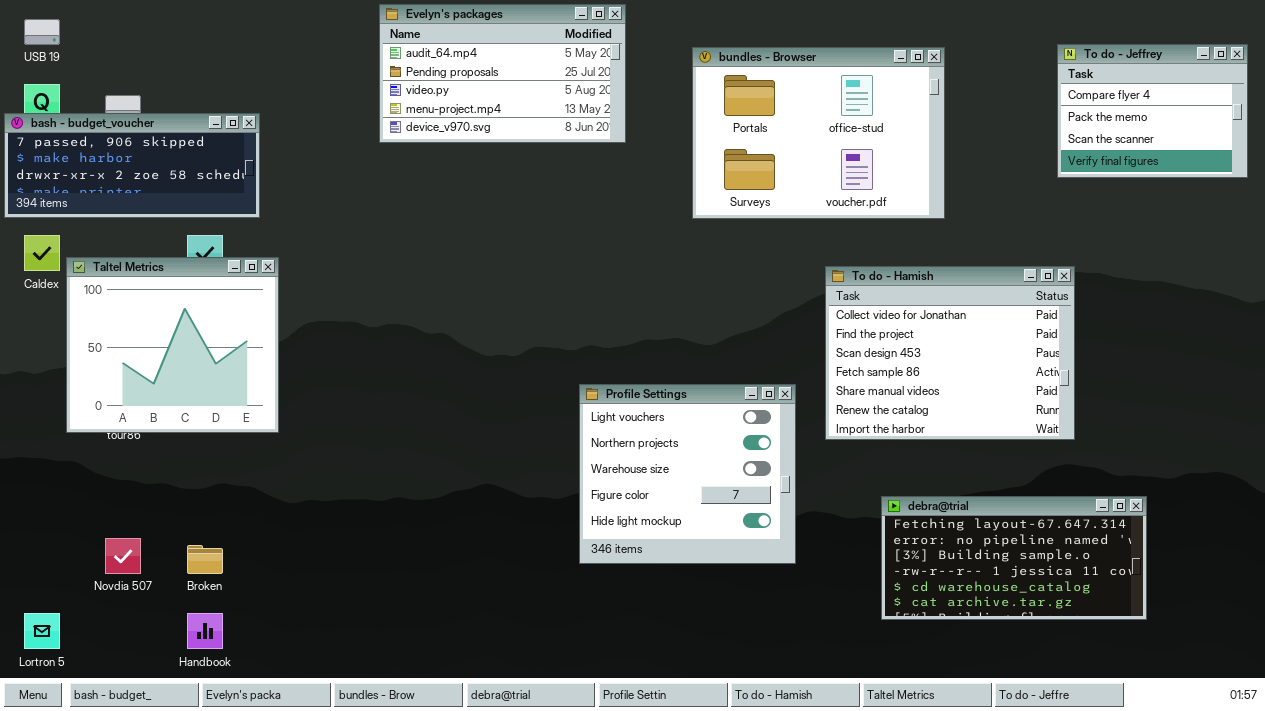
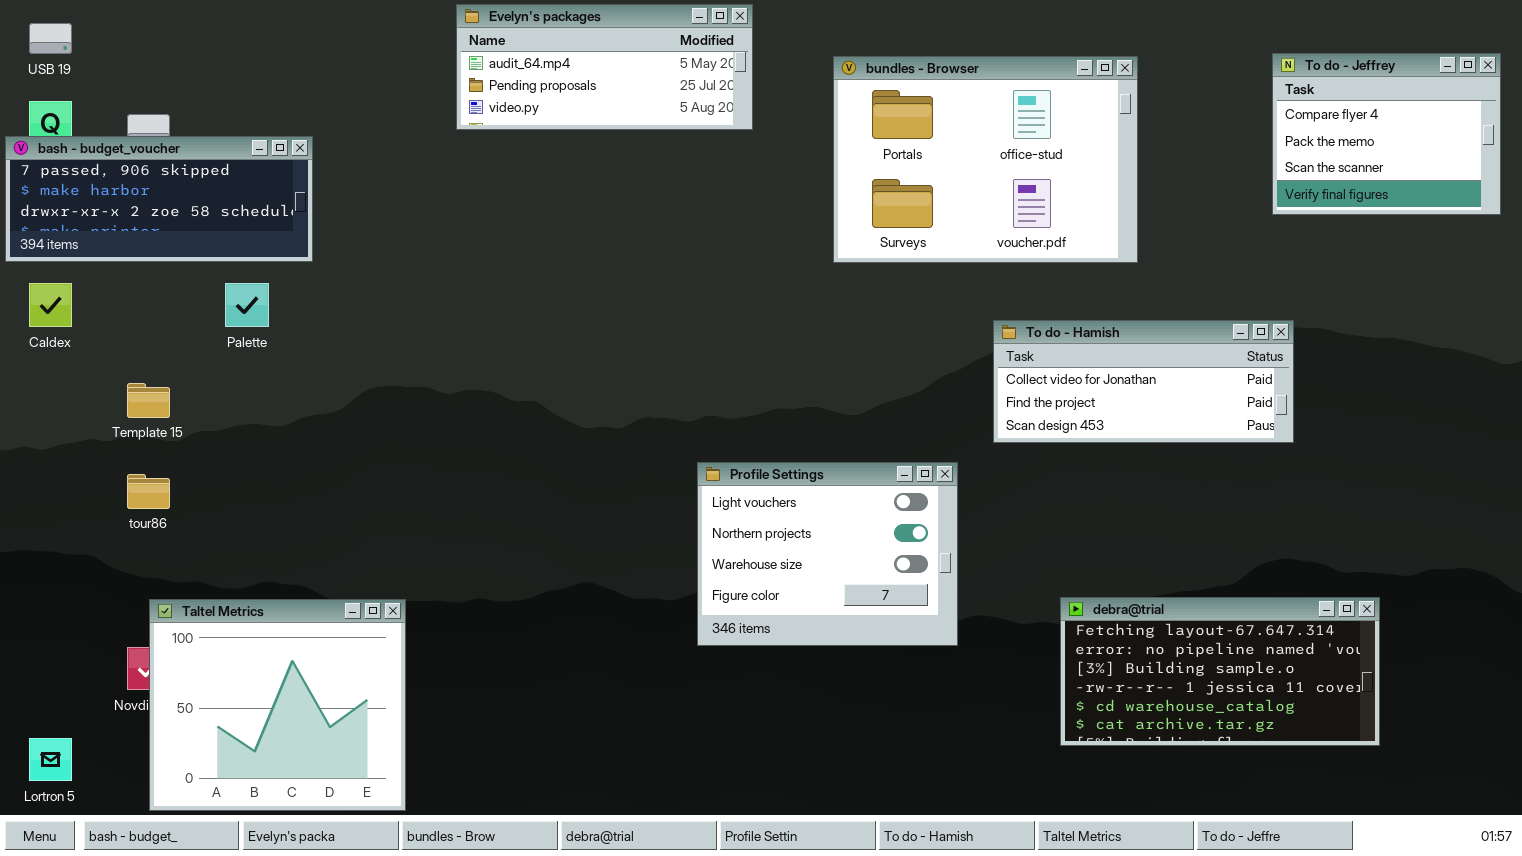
Evelyn's packages: [379,4,626,143] -> [456,4,753,130], resized
Taltel Metrics: [66,257,279,433] -> [149,599,406,811], moved
To do - Hamish: [825,266,1075,440] -> [993,320,1294,443], resized
Profile Settings: [579,384,796,564] -> [697,462,958,646], resized

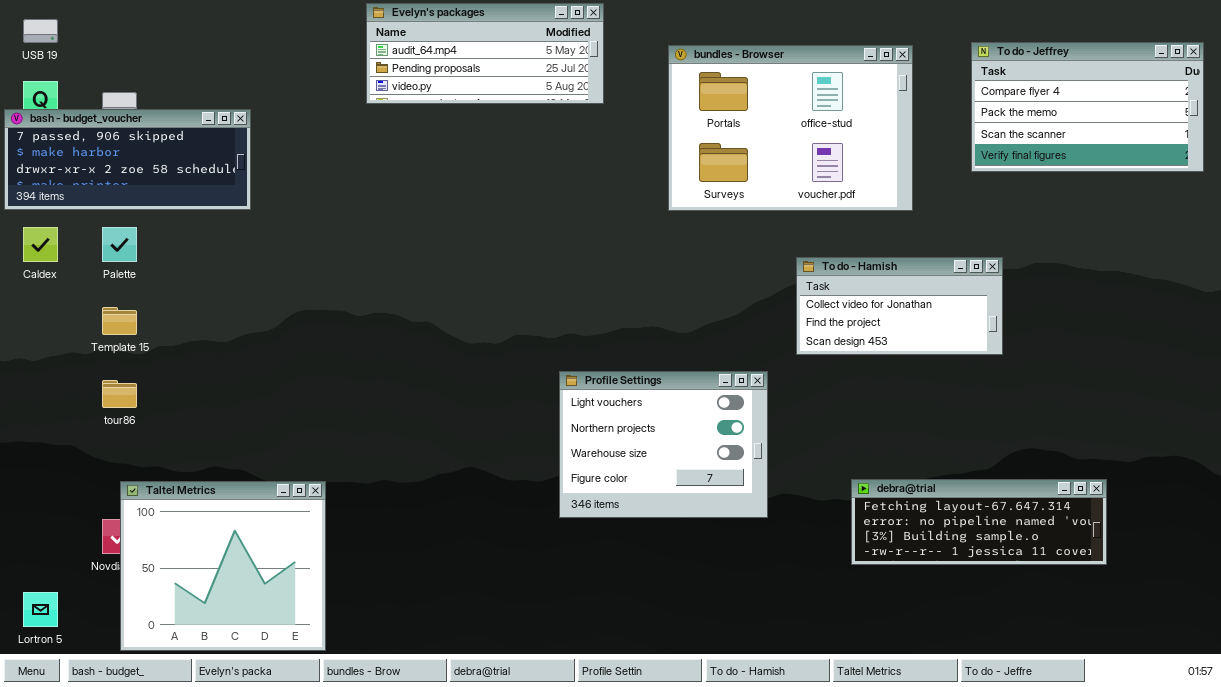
To do - Jeffrey: [1272,53,1501,215] -> [971,42,1204,172], resized
Palette: [225,283,269,327] -> [102,227,137,262], moved
To do - Hamish: [993,320,1294,443] -> [796,257,1003,355], resized
debra@trial: [1060,597,1380,746] -> [851,479,1107,565], resized

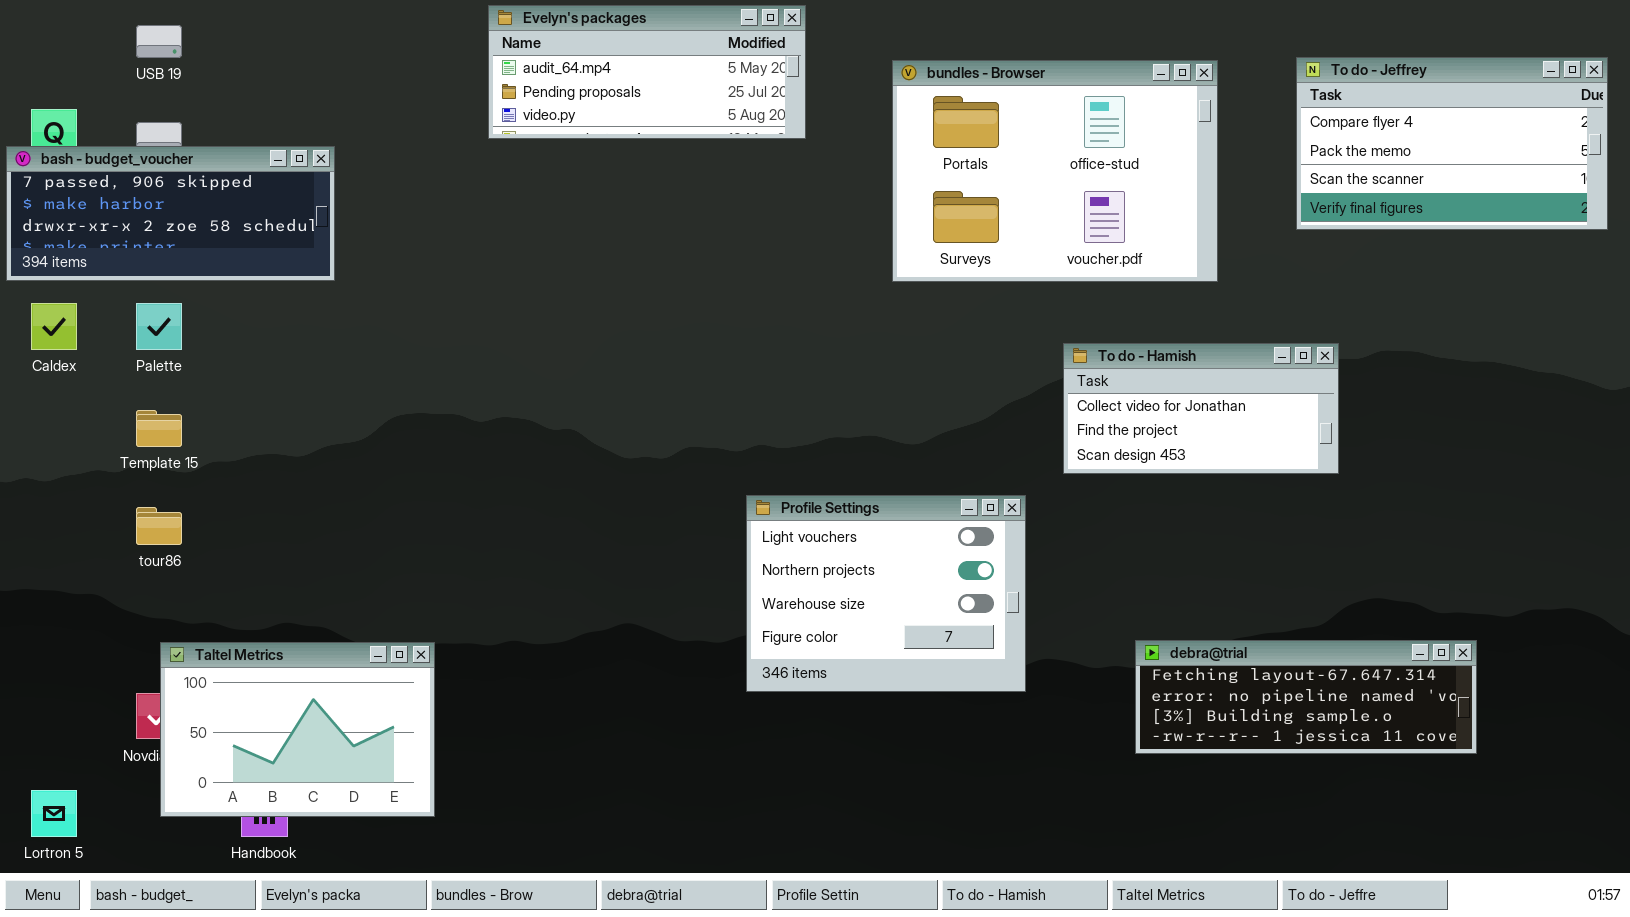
USB 19: [23,19,58,43] -> [136,25,182,58], moved
Taltel Metrics: [120,481,326,651] -> [160,642,435,817], resized

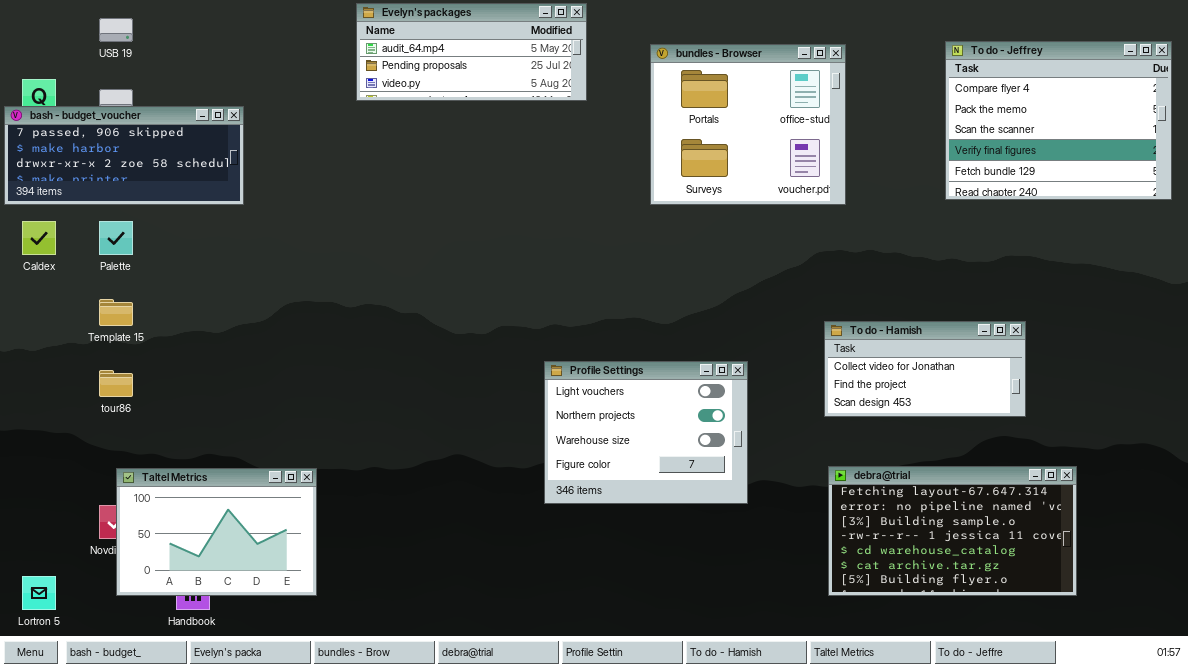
To do - Jeffrey: [1296,57,1608,230] -> [945,41,1172,200], resized
bundles - Browser: [892,60,1218,282] -> [650,44,846,205], resized
To do - Hamish: [1063,343,1339,474] -> [824,321,1026,417], moved
debra@trial: [1135,640,1477,754] -> [828,466,1077,596], resized

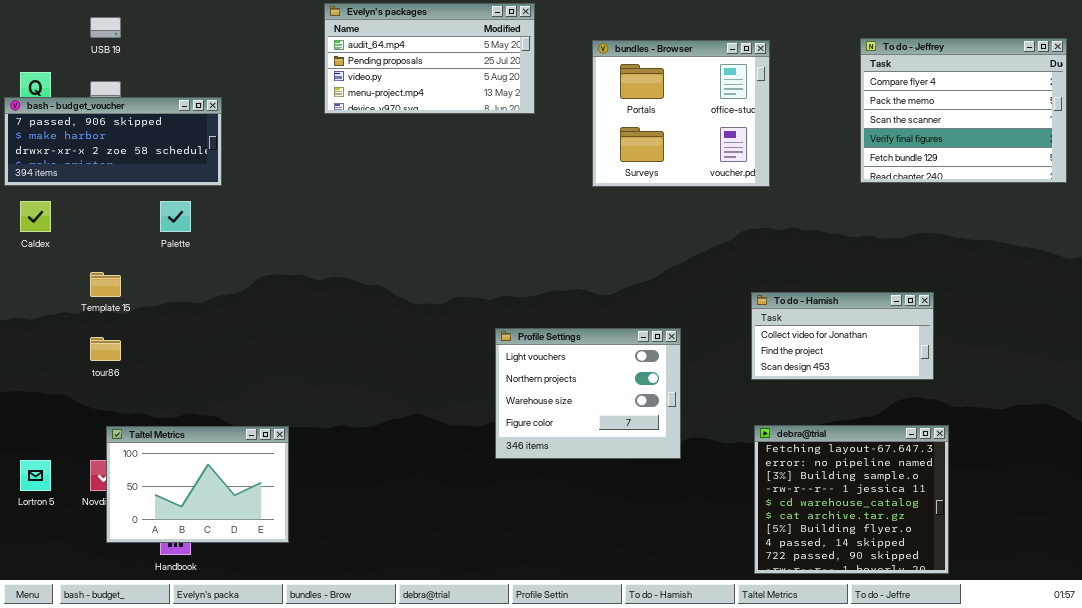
Evelyn's packages: [356,3,587,101] -> [324,3,535,114], resized
Palette: [99,221,133,255] -> [160,201,191,232], moved
debra@trial: [828,466,1077,596] -> [754,425,949,574], resized
Lortron 5: [22,576,56,610] -> [20,460,51,491], moved

